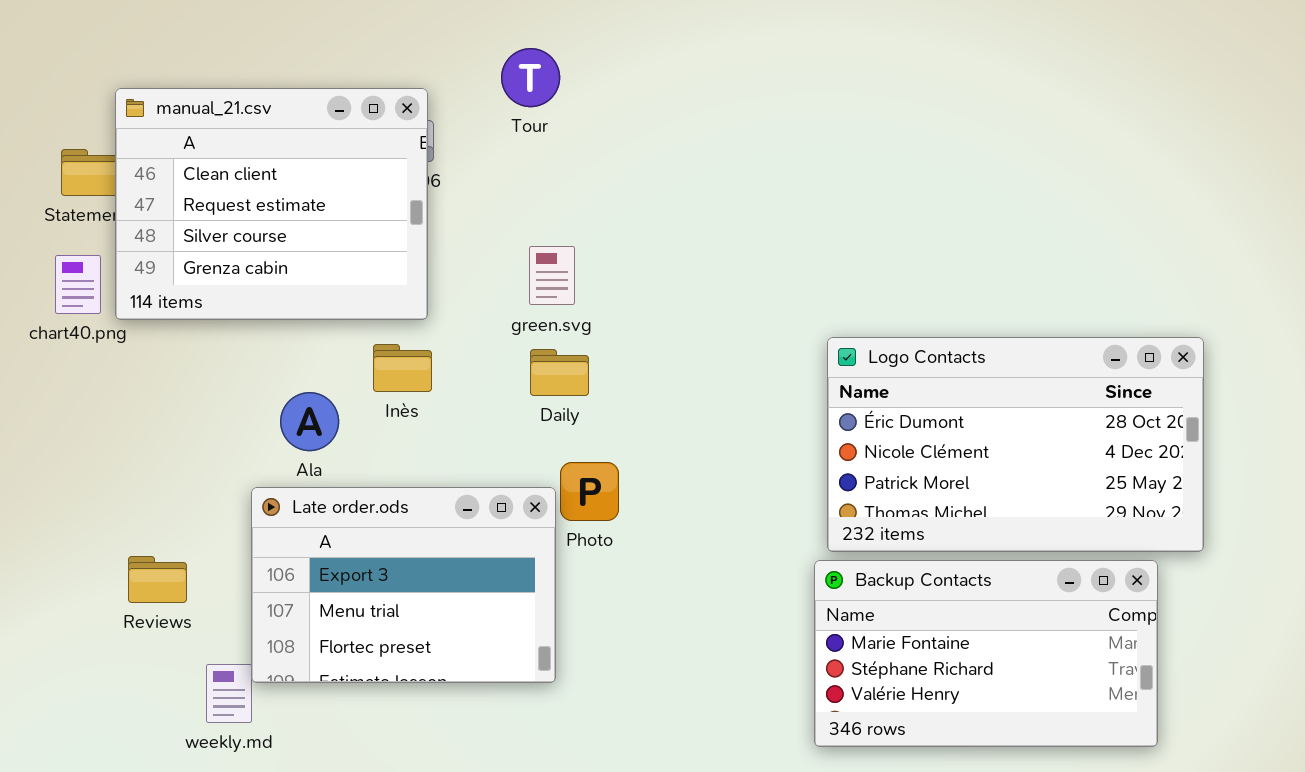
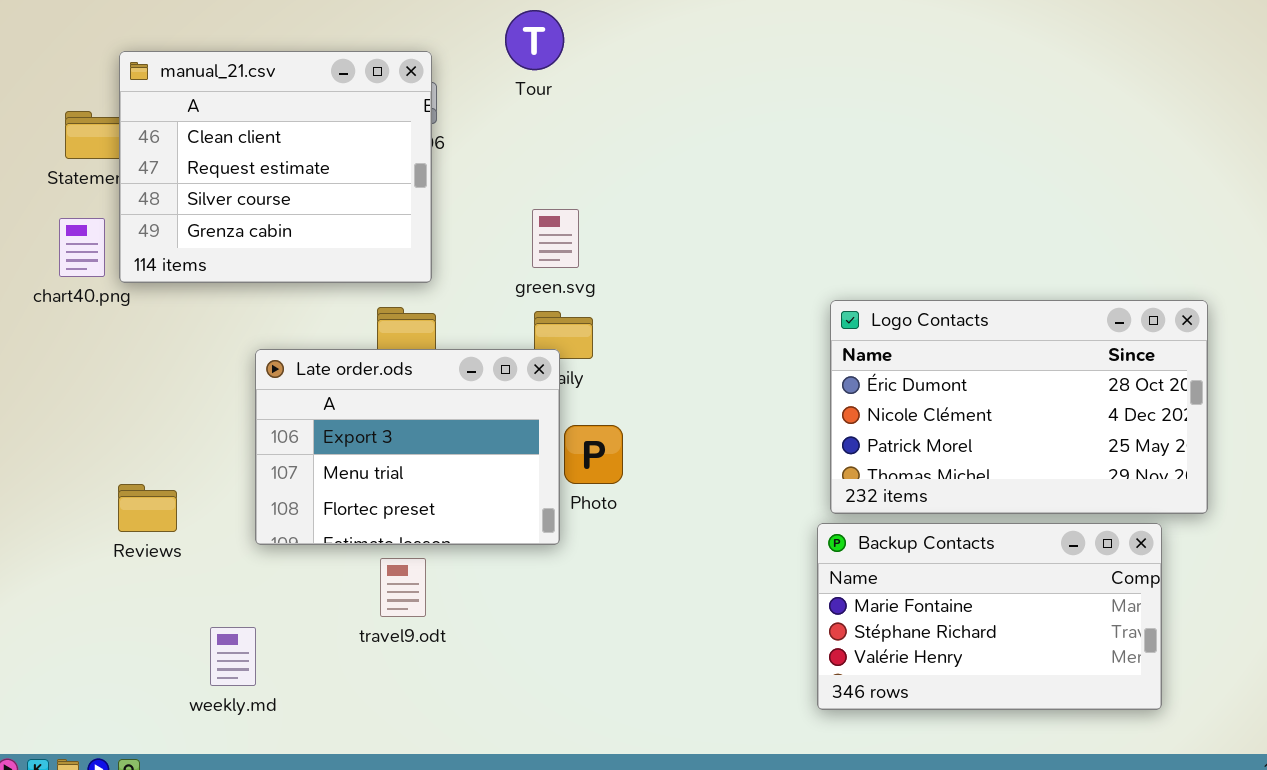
Late order.ods: [251,487,556,683] -> [255,349,560,545], moved
Reviews: [128,556,187,603] -> [118,484,177,532], moved

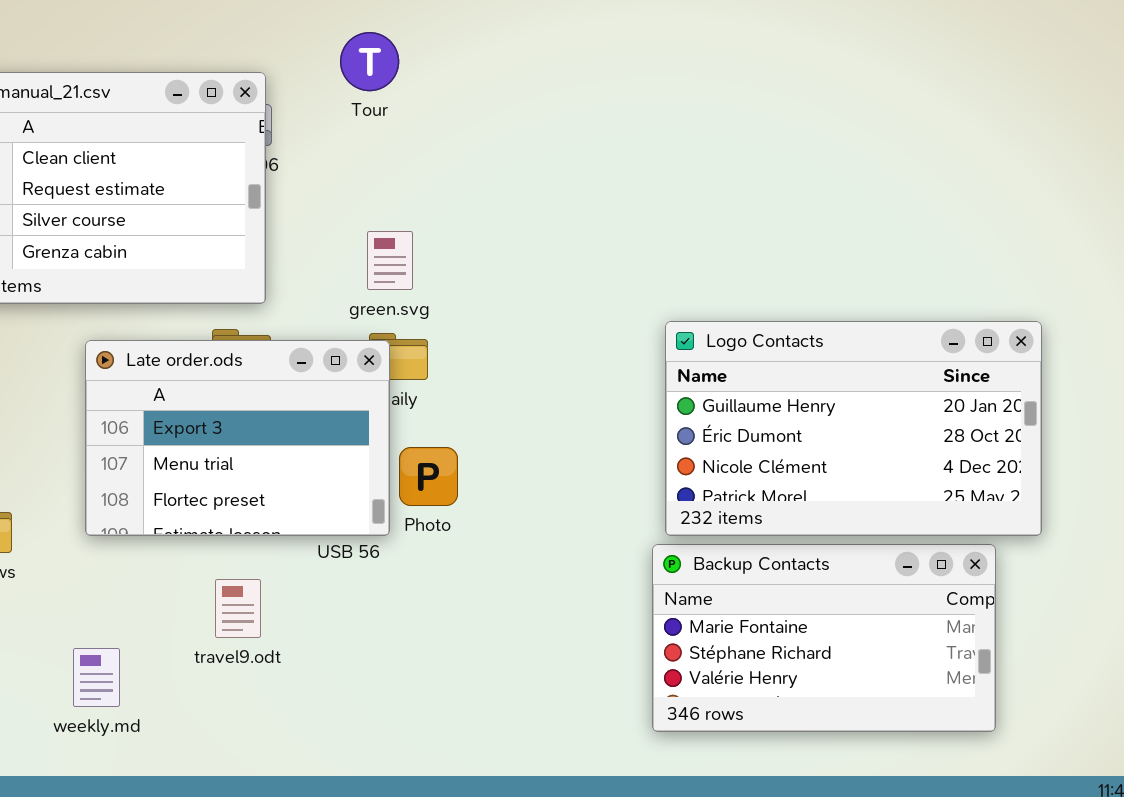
Logo Contacts: [830,300,1208,514] -> [665,321,1042,536], scrolled up 1 row
Late order.ods: [255,349,560,545] -> [85,340,390,536], moved
weekly.md: [210,627,256,686] -> [73,648,120,707], moved

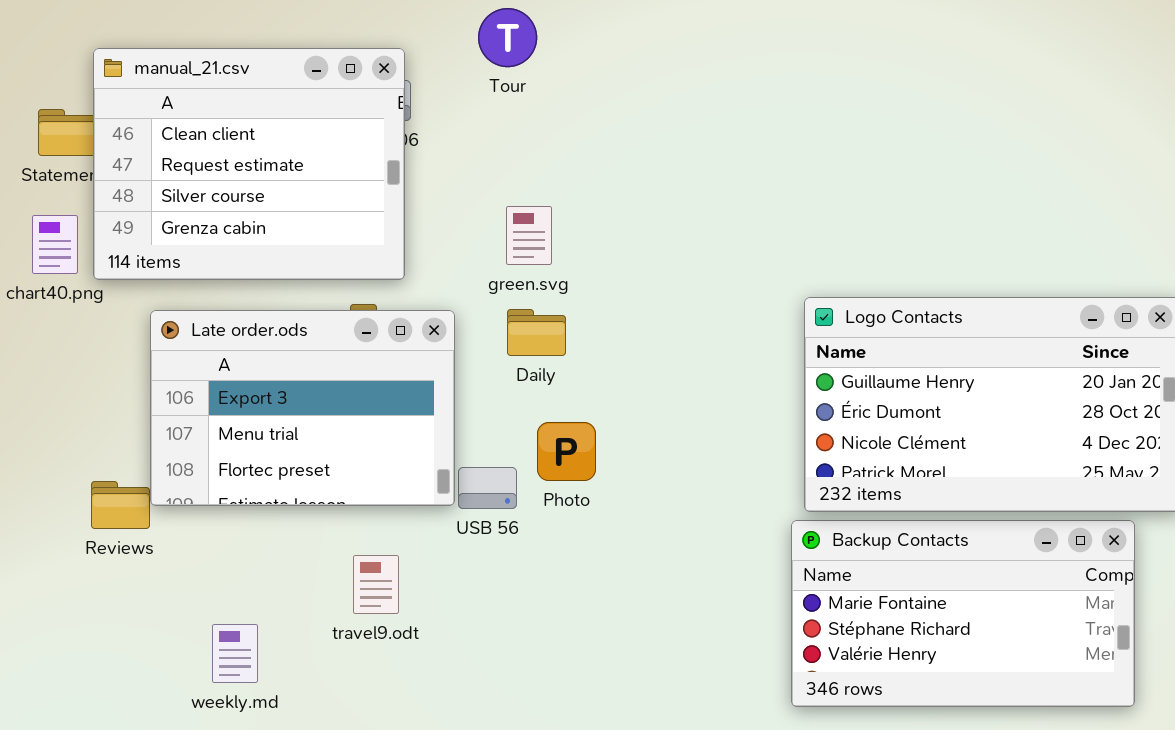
Late order.ods: [85,340,390,536] -> [150,310,455,506], moved

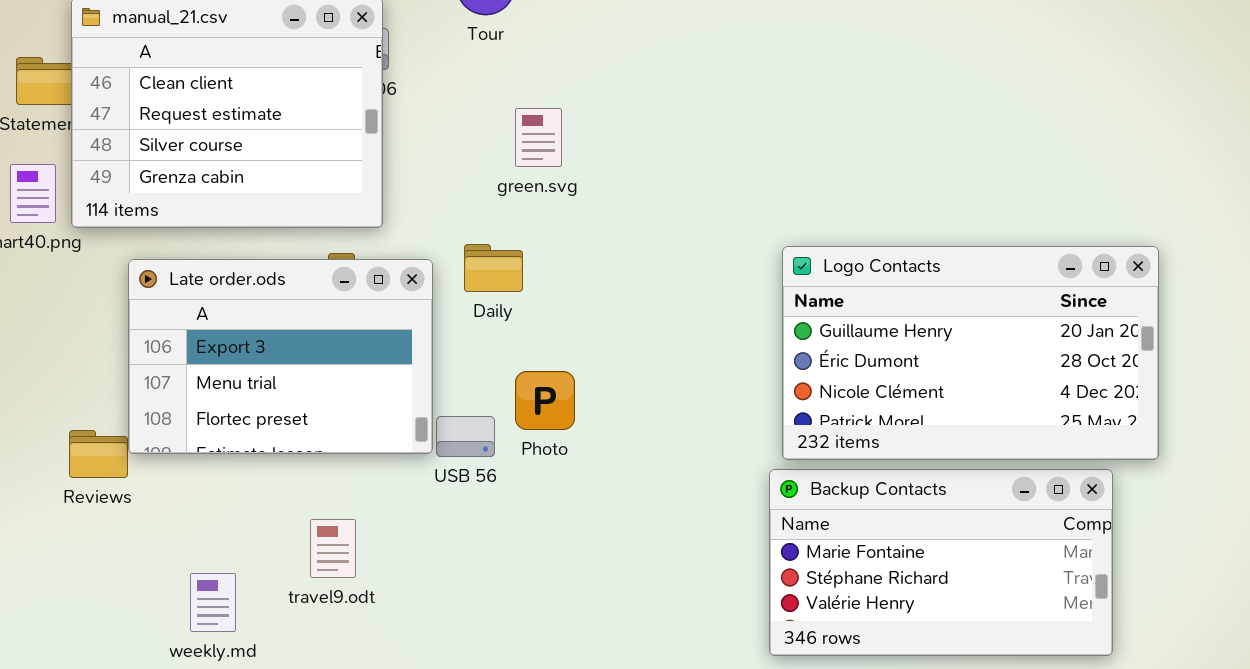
green.svg: [506,206,552,265] -> [515,108,562,167], moved
Daily: [507,309,566,356] -> [464,244,523,292], moved
travel9.odt: [353,555,399,614] -> [310,519,356,578], moved

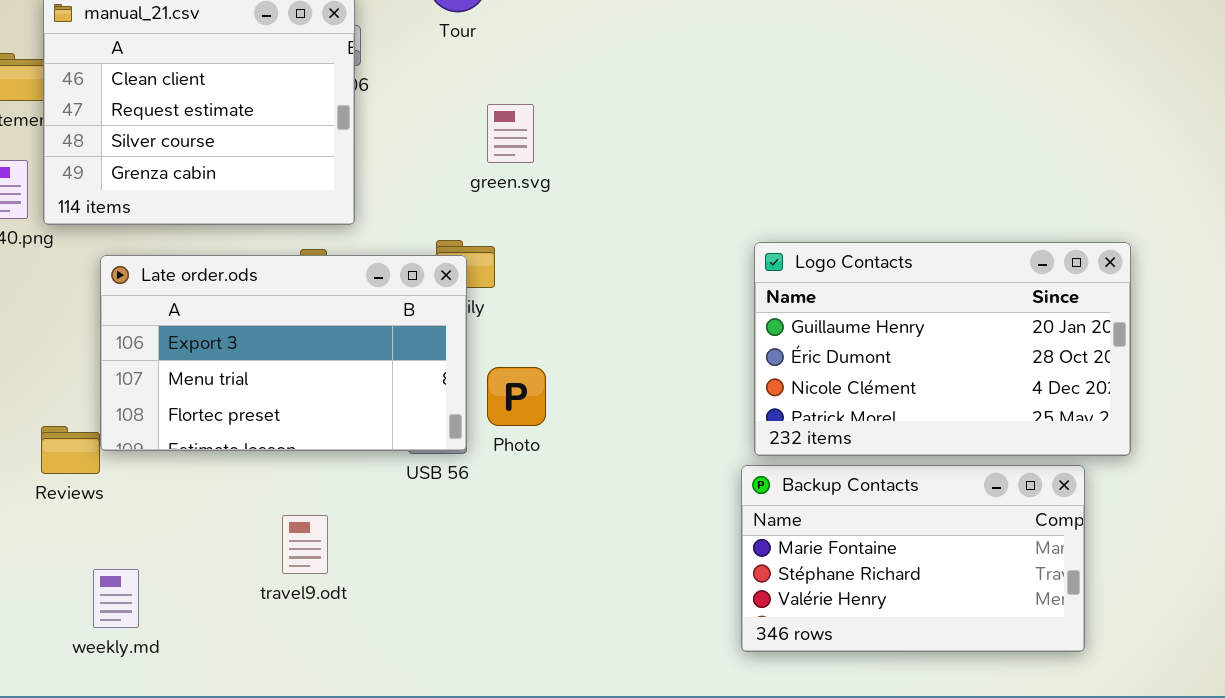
Late order.ods: [128,259,433,454] -> [100,255,467,451], resized
weekly.md: [190,573,236,632] -> [93,569,139,628], moved

